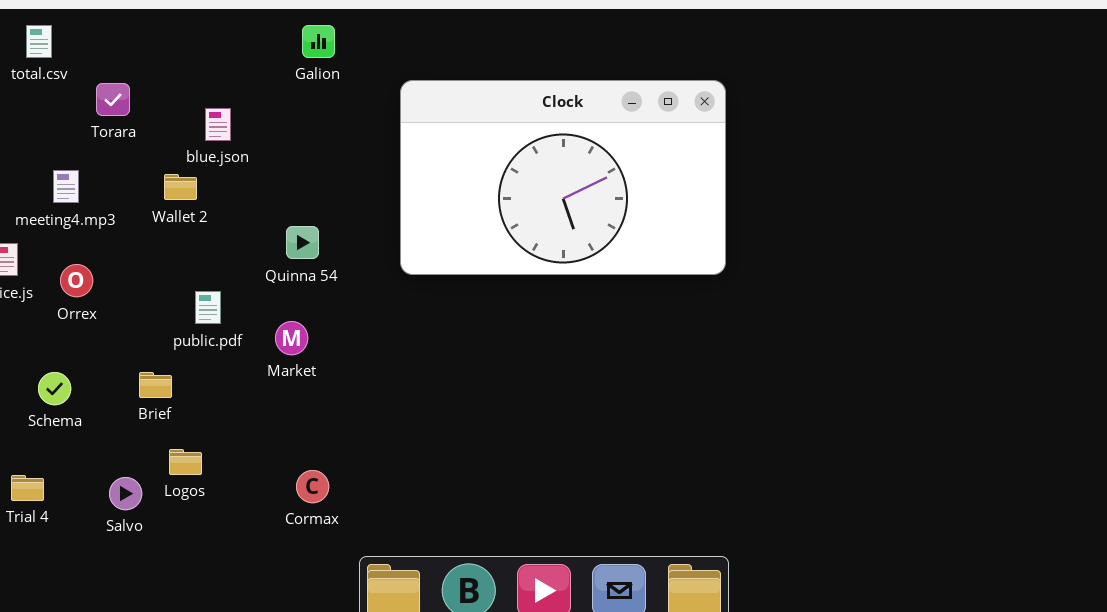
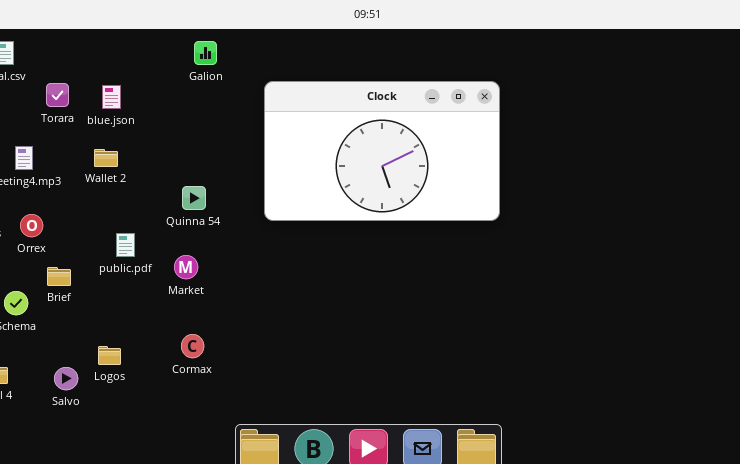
blue.json: [205,108,231,141] -> [102,85,121,109], moved
Brief: [139,372,172,398] -> [47,267,71,286], moved
Cormax: [296,470,329,503] -> [181,334,204,358], moved

